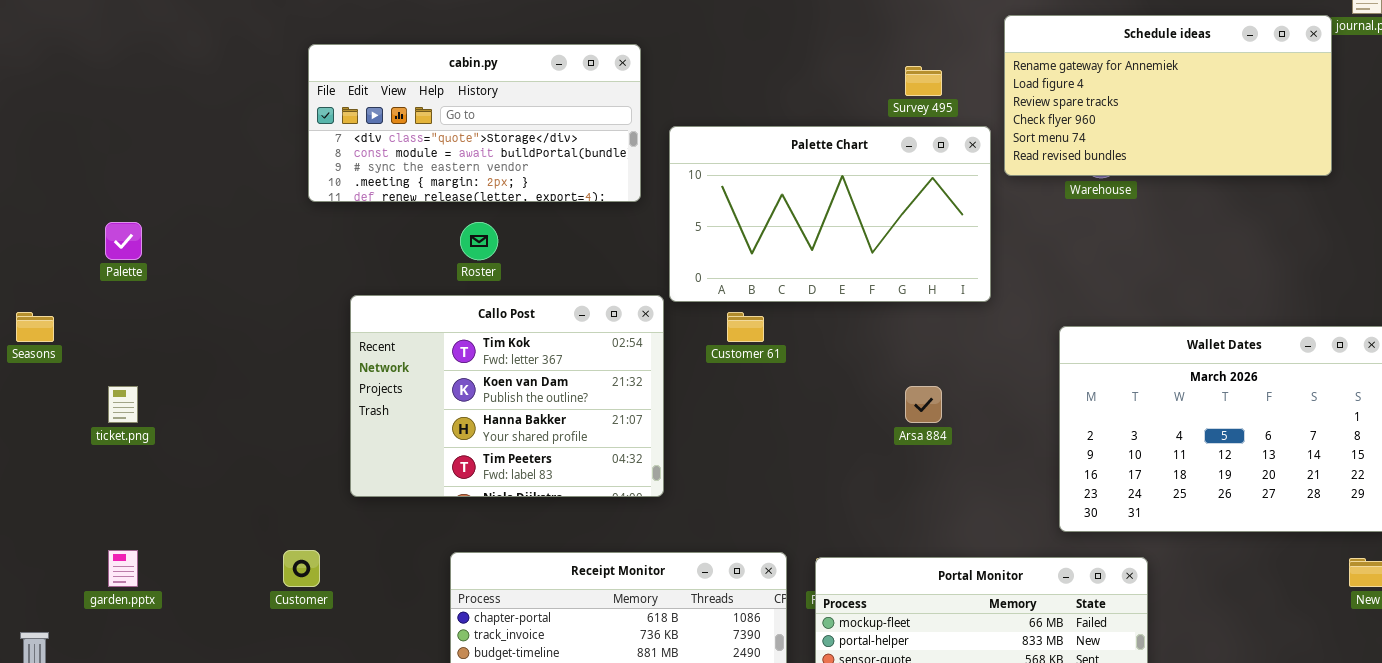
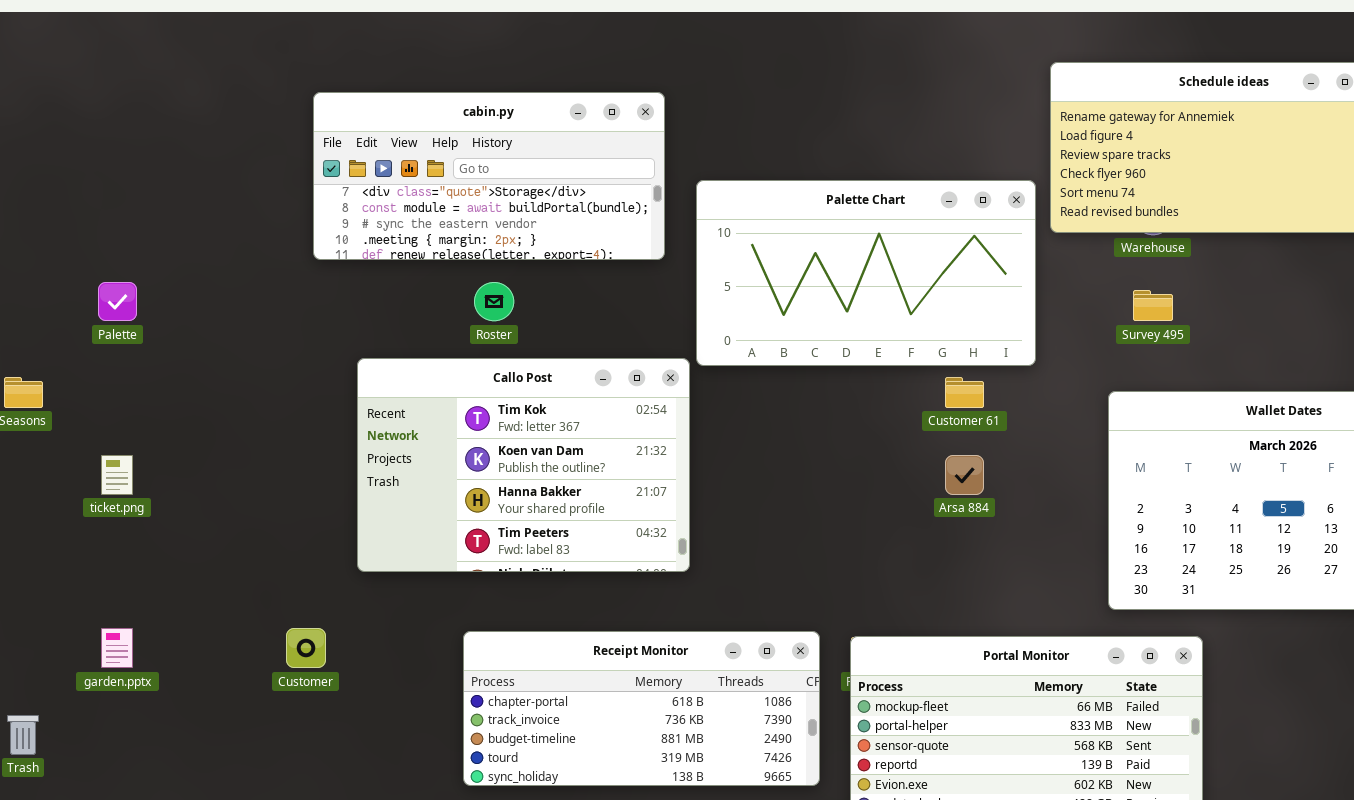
Survey 495: [905,66,942,96] -> [1133,290,1173,321], moved
Customer 61: [727,312,764,342] -> [945,377,984,408], moved

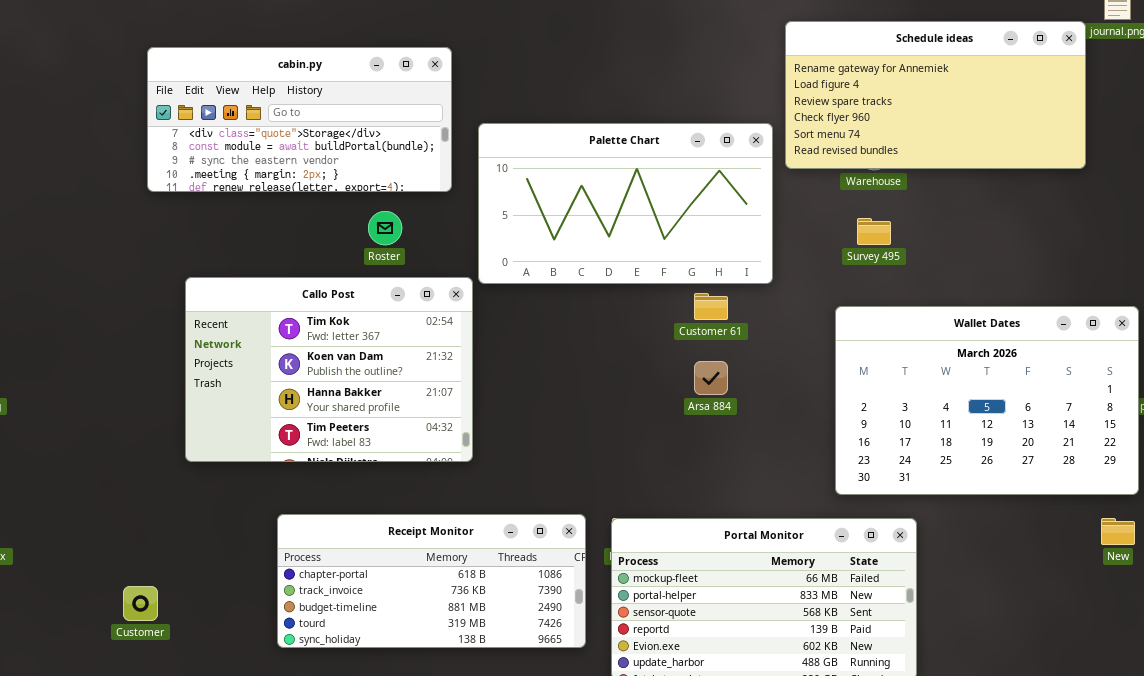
Roster: [474,282,514,321] -> [368,211,402,245], moved
Customer: [286,628,326,668] -> [123,586,158,621], moved

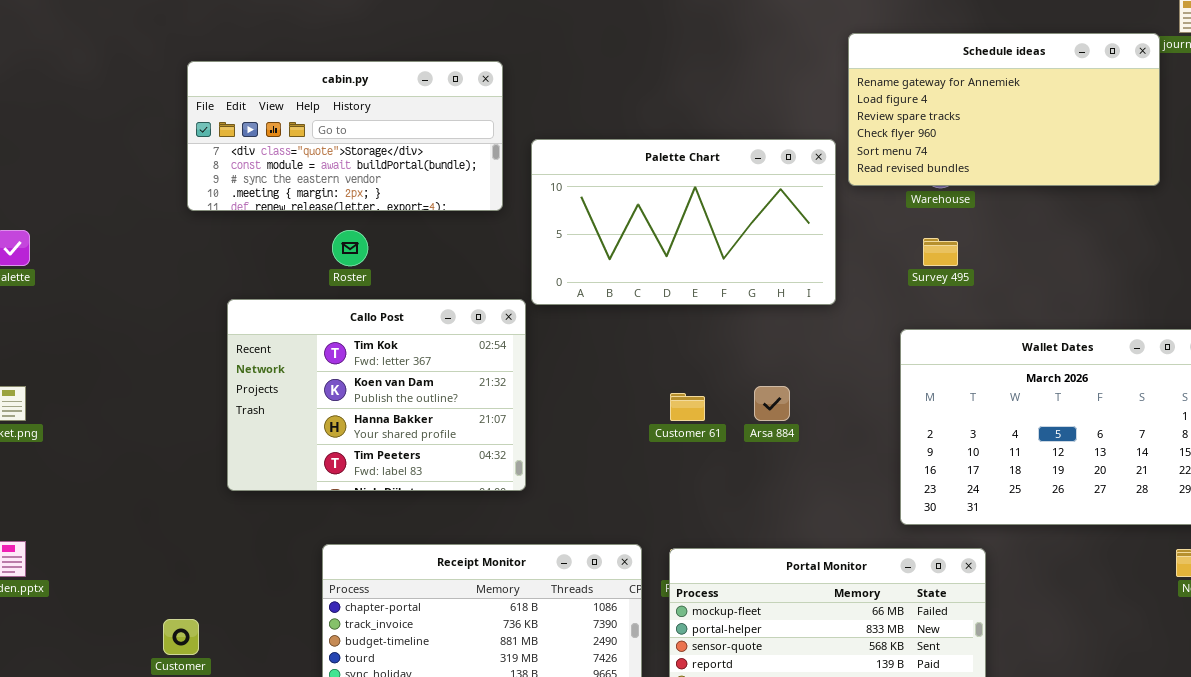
Roster: [368,211,402,245] -> [332,230,368,266], moved
Customer 61: [694,293,728,320] -> [670,393,705,421], moved

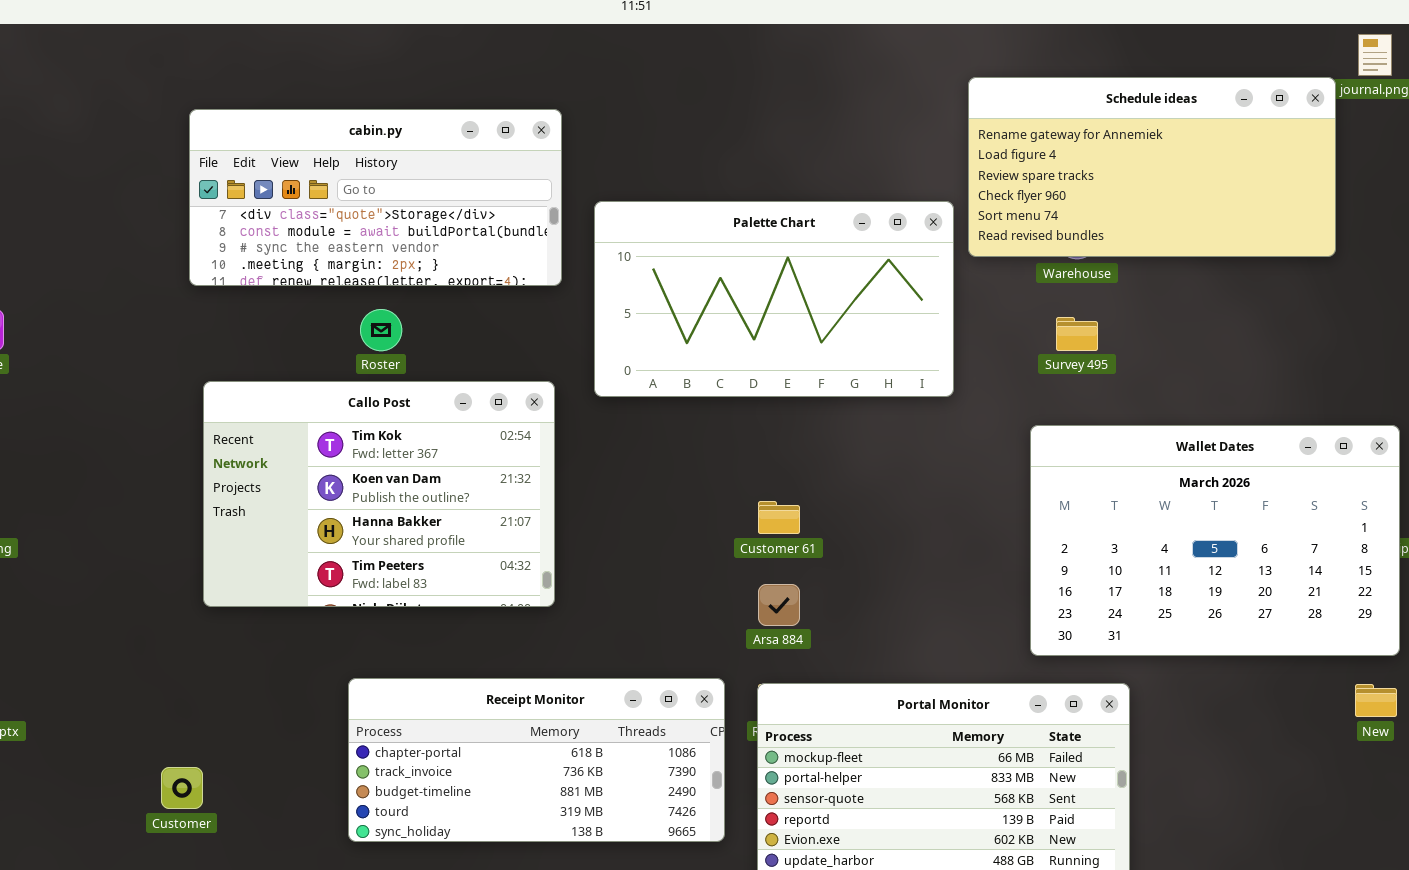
Callo Post: [227,299,526,491] -> [203,381,555,607], moved
Arsa 884: [754,386,790,421] -> [758,584,800,626], moved

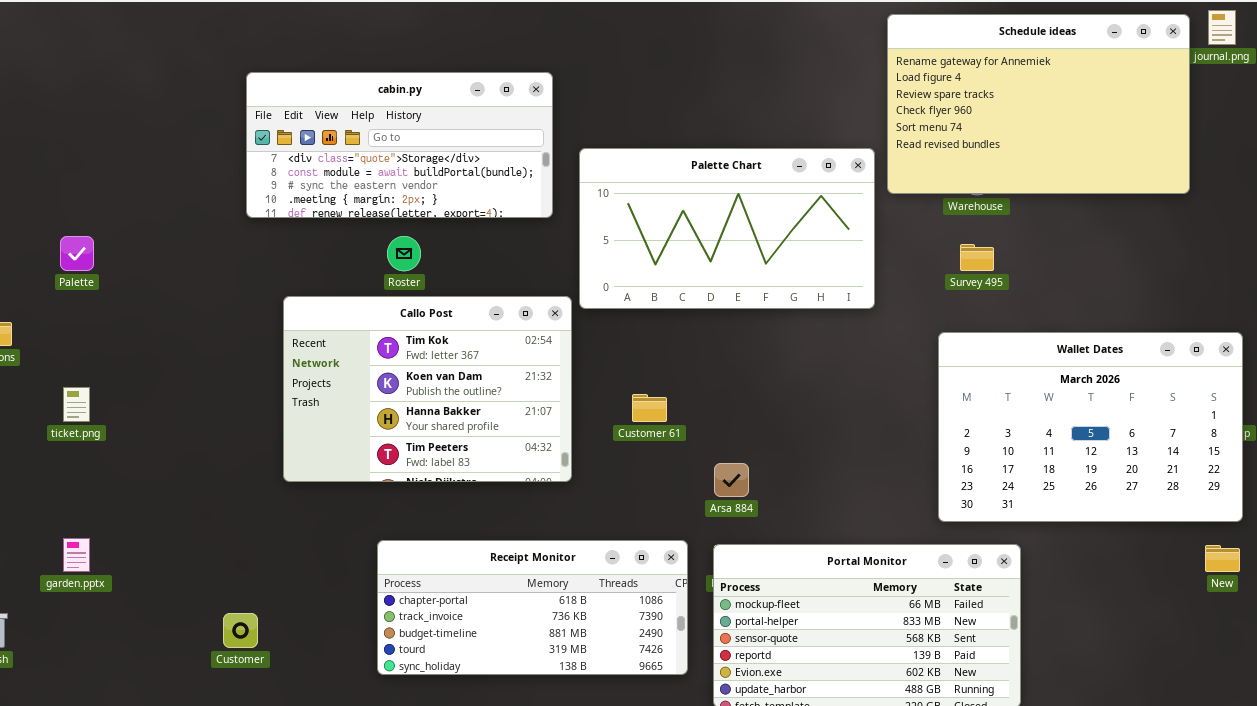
Schedule ideas: [968,77,1336,257] -> [887,14,1190,194], resized
Callo Post: [203,381,555,607] -> [283,296,572,482], moved
Customer 61: [758,501,800,534] -> [632,394,667,422], moved

